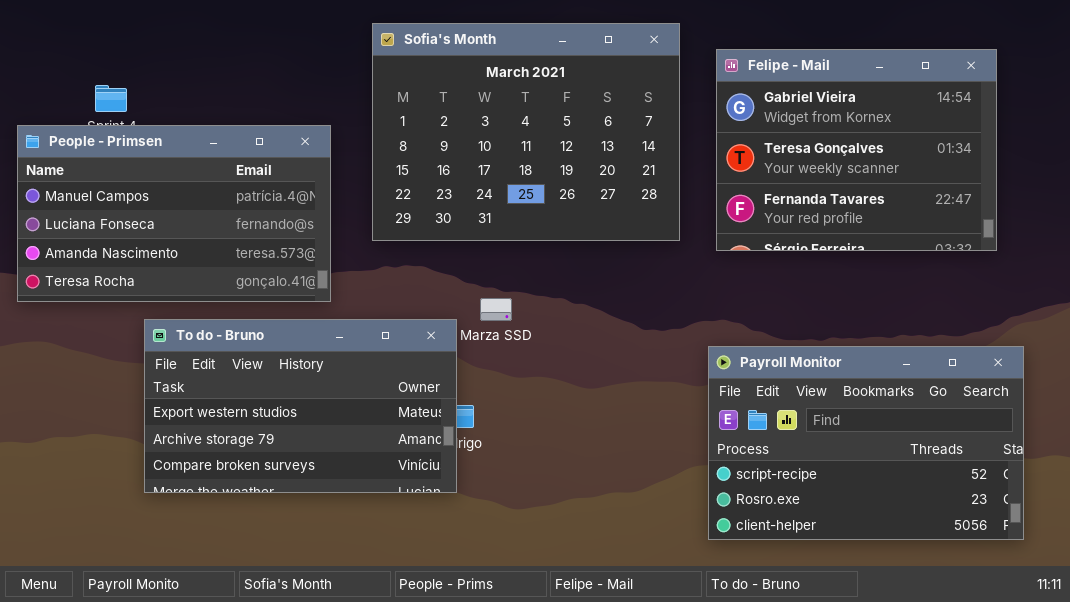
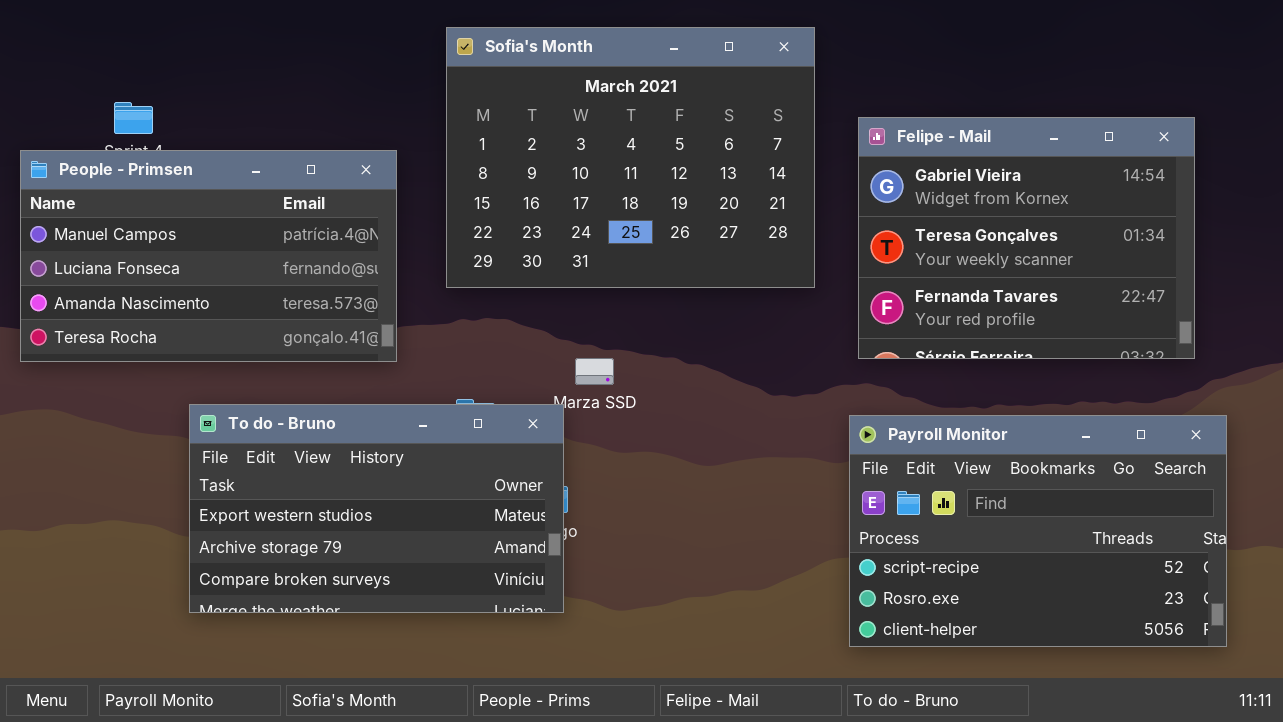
Felipe - Mail: [716,49,997,251] -> [858,117,1195,359], moved
To do - Bruno: [144,319,457,493] -> [189,404,564,613], moved

